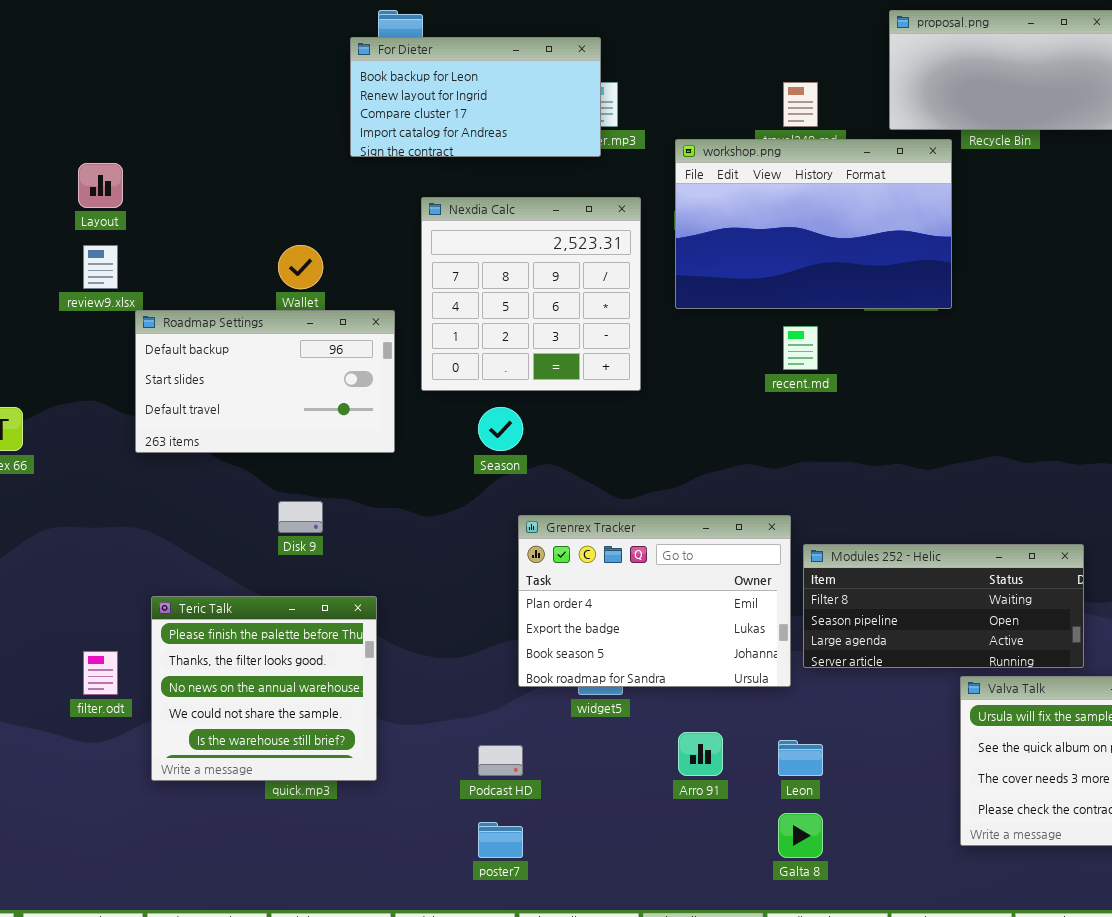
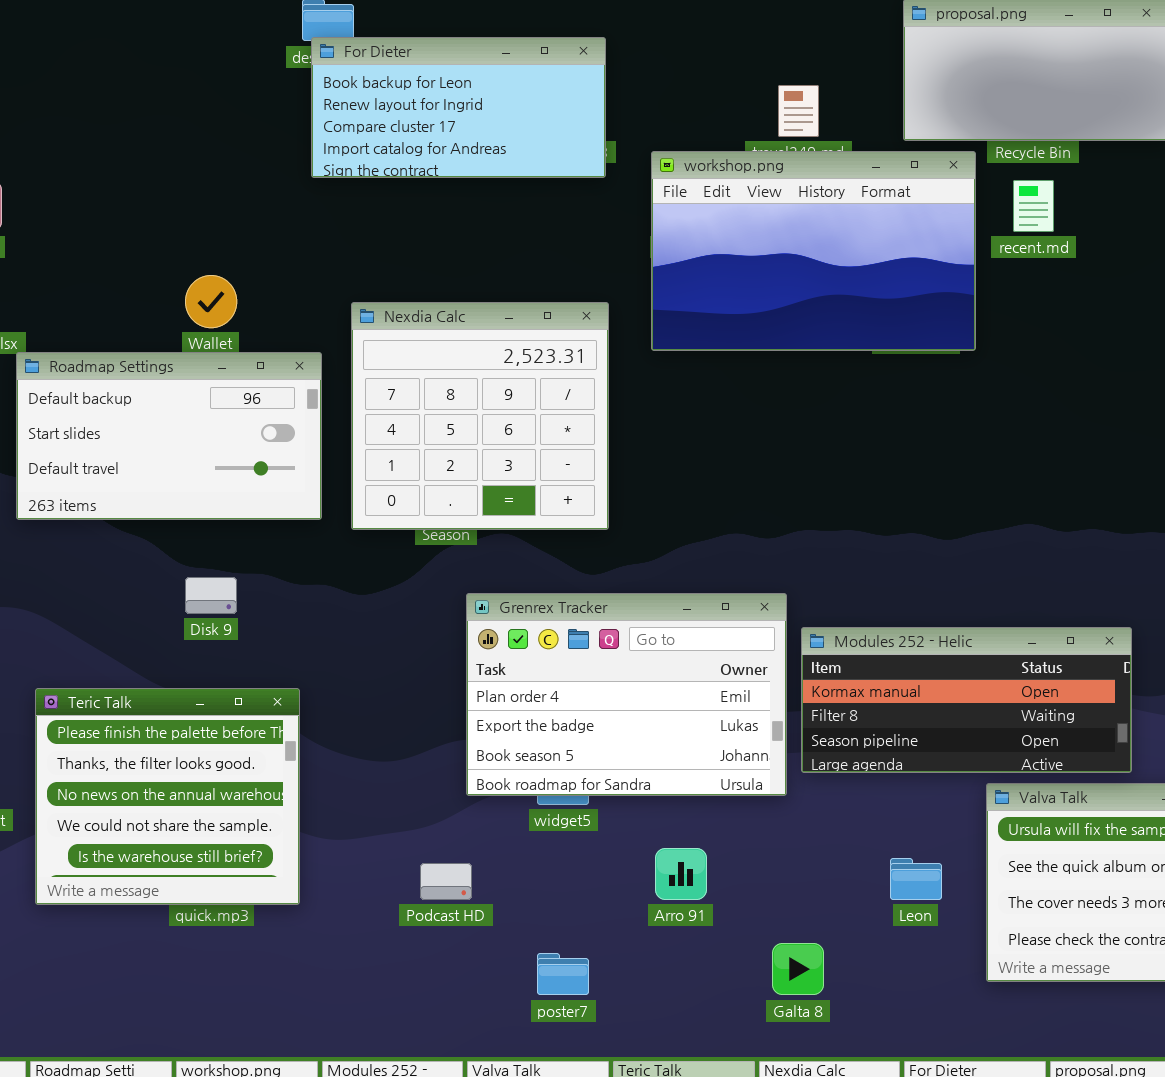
For Dieter: [350,37,601,157] -> [311,37,606,178], moved
Nexdia Calc: [421,197,641,391] -> [351,302,609,530], moved
recent.md: [783,326,818,370] -> [1013,180,1054,232], moved
Modules 252 - Helic: [803,544,1084,668] -> [801,627,1132,773], scrolled up 1 row
Leon: [778,740,823,776] -> [890,858,942,900], moved
poster7: [478,822,523,858] -> [537,953,589,995], moved

